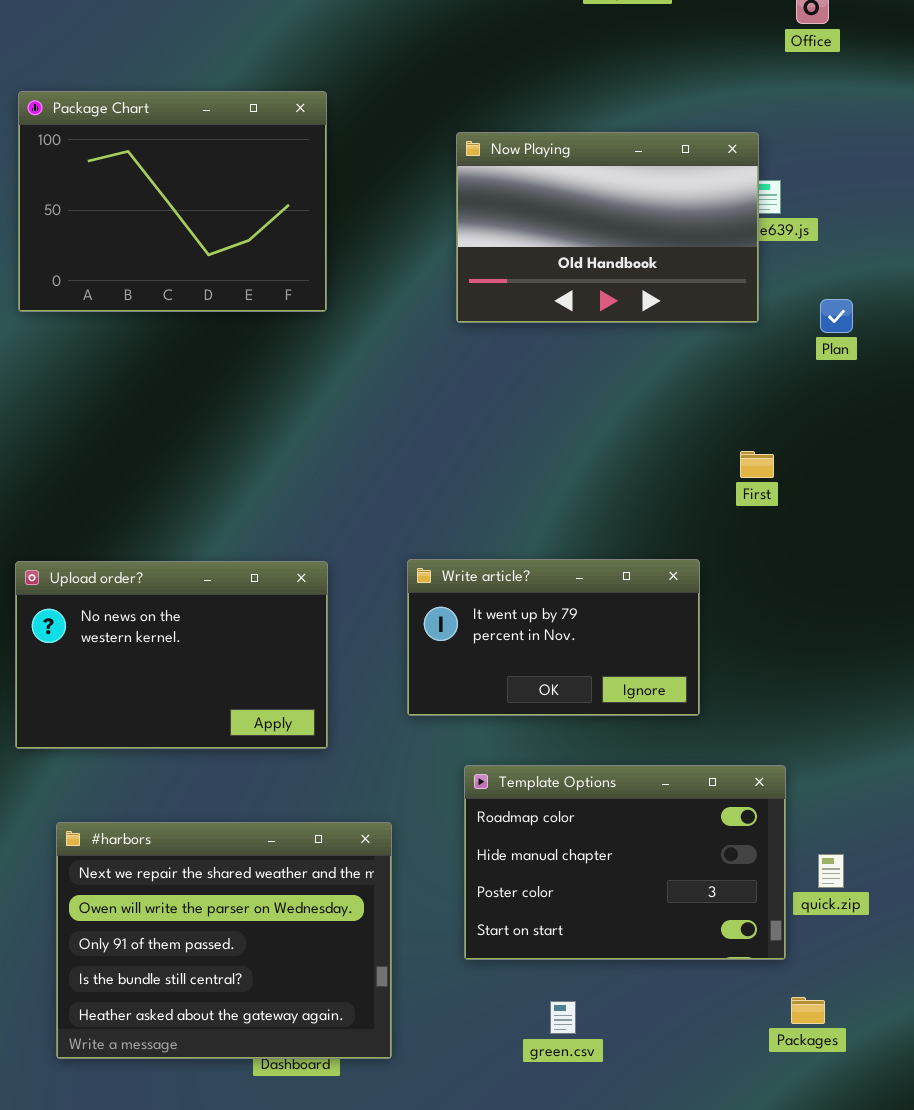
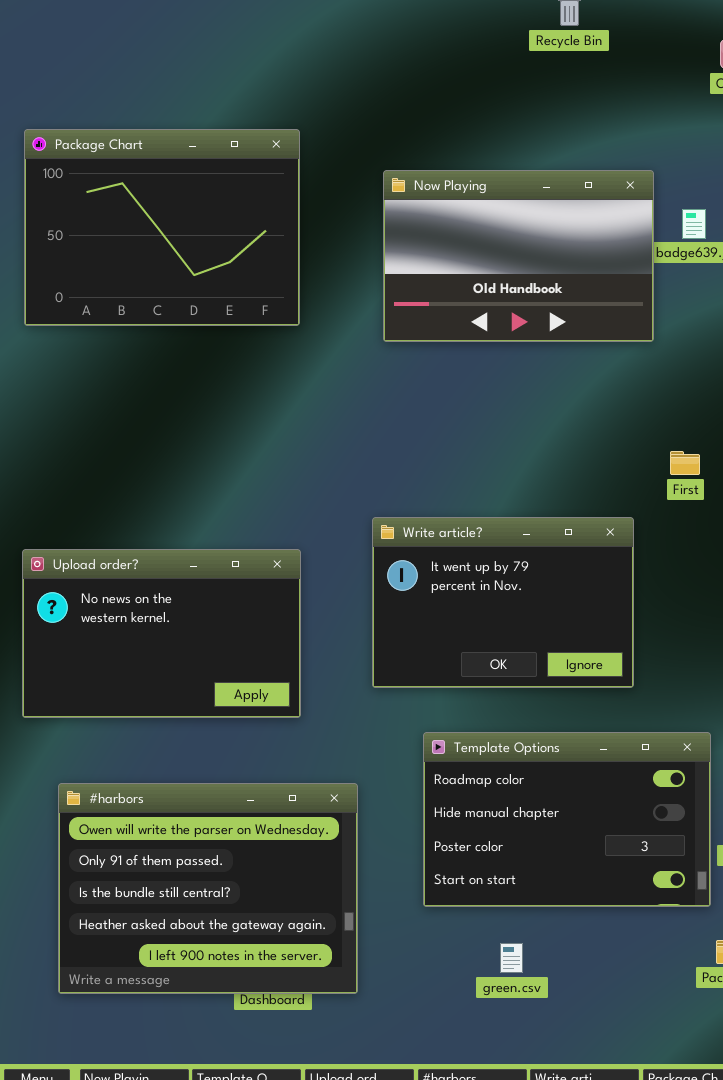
Now Playing: [456,132,759,323] -> [383,170,654,342], moved
Write article?: [407,559,700,716] -> [372,517,634,688], resized
#harbors: [56,822,392,1059] -> [58,783,358,994], scrolled down 1 row

